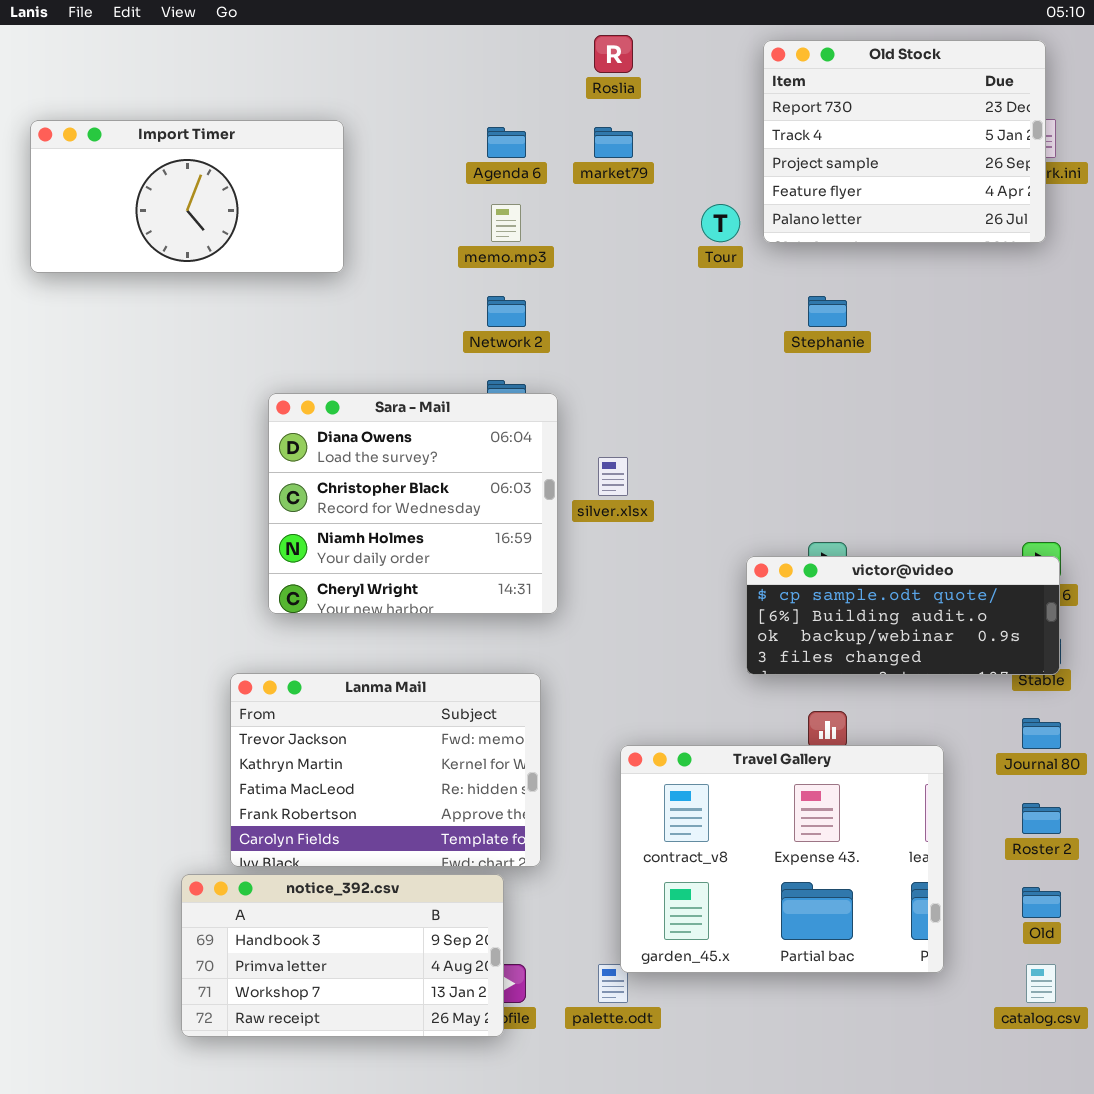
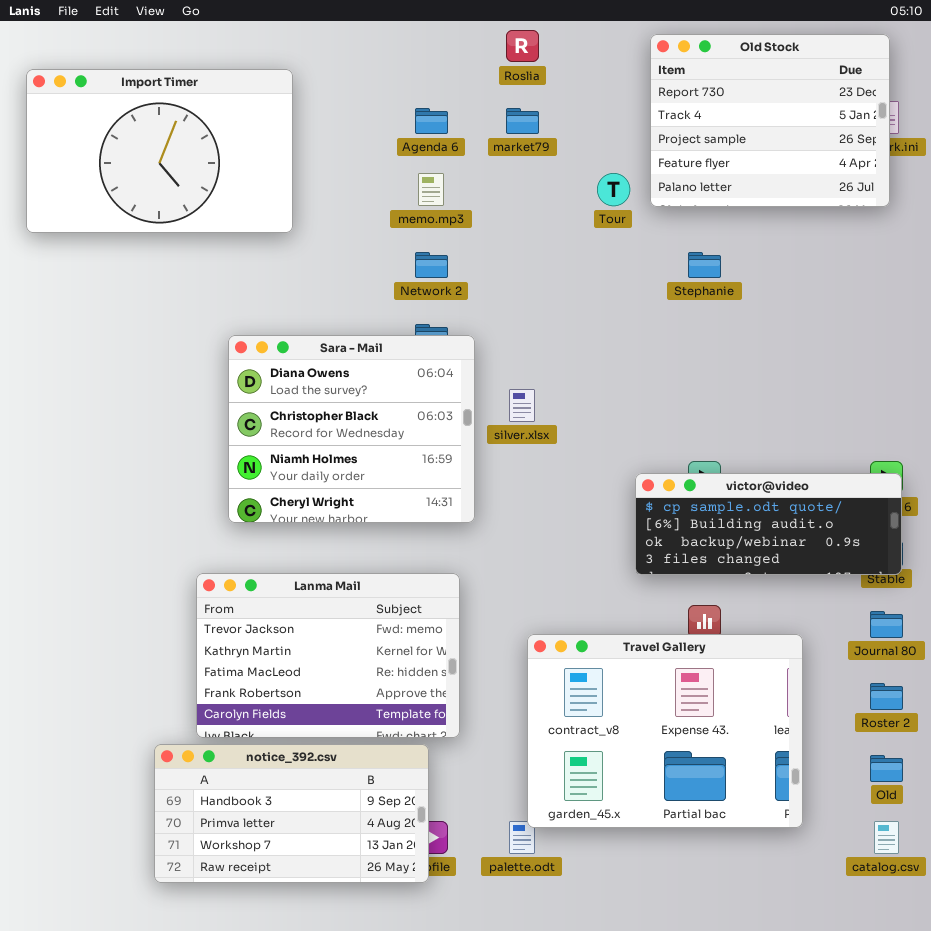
Import Timer: [30,120,344,273] -> [26,69,293,233], resized

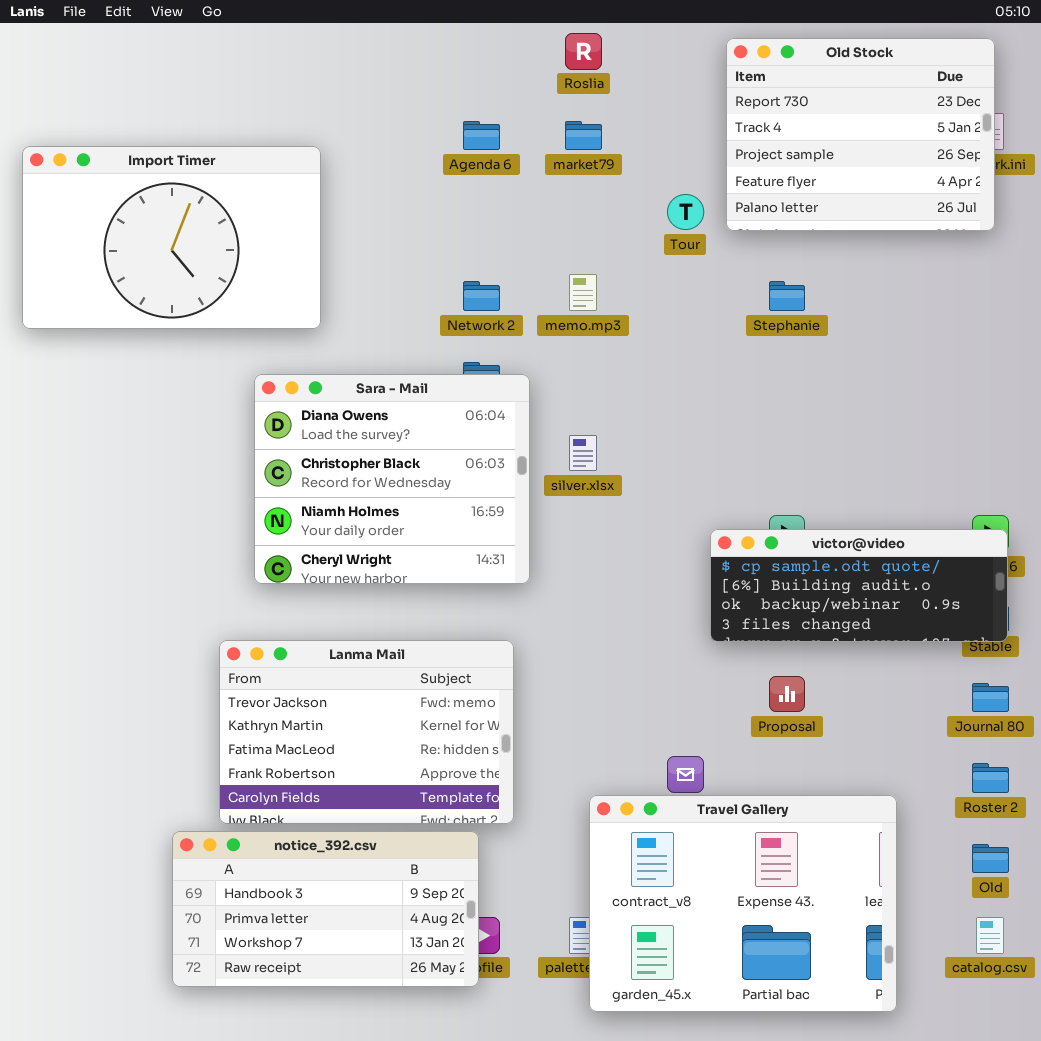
Import Timer: [26,69,293,233] -> [22,146,321,329], moved
memo.mp3: [418,173,444,206] -> [569,274,597,311], moved
Travel Gallery: [527,634,803,828] -> [589,795,897,1012], moved

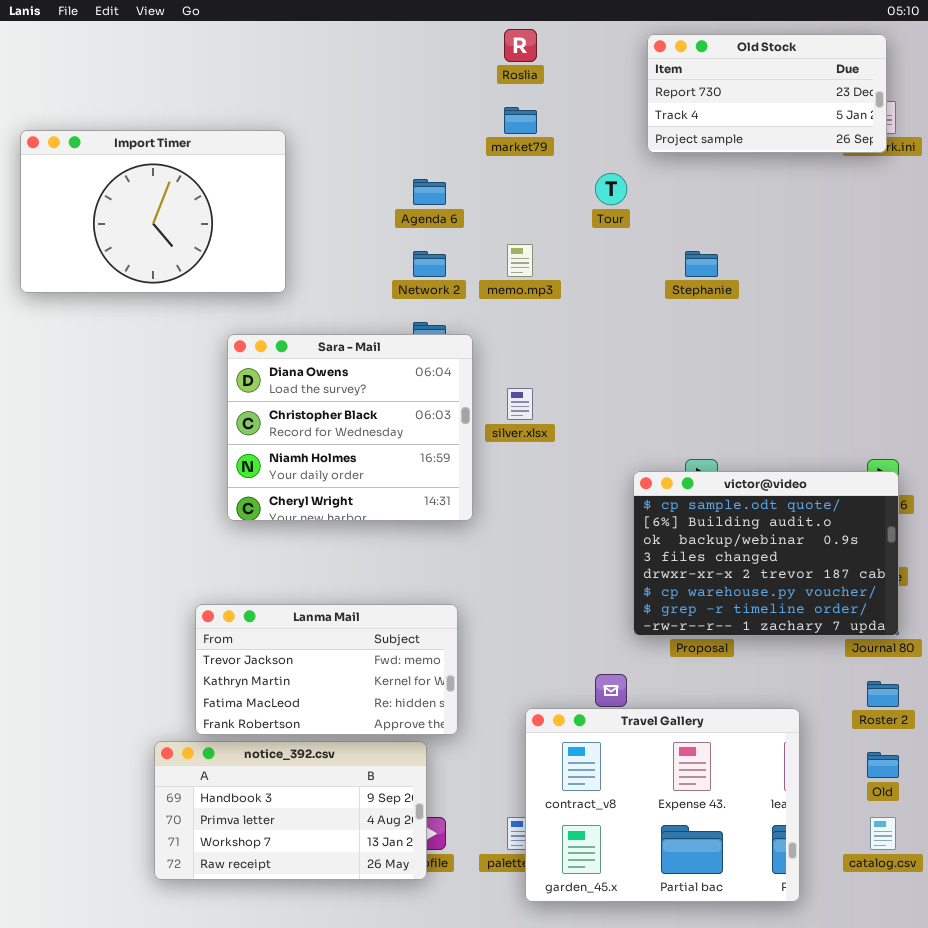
Old Stock: [726,38,995,231] -> [647,34,887,153], resized
Agenda 6: [463,121,500,150] -> [413,179,446,205], moved
victor@video: [710,529,1008,642] -> [633,471,899,636], resized
Lanma Mail: [219,640,514,824] -> [195,604,458,735], resized

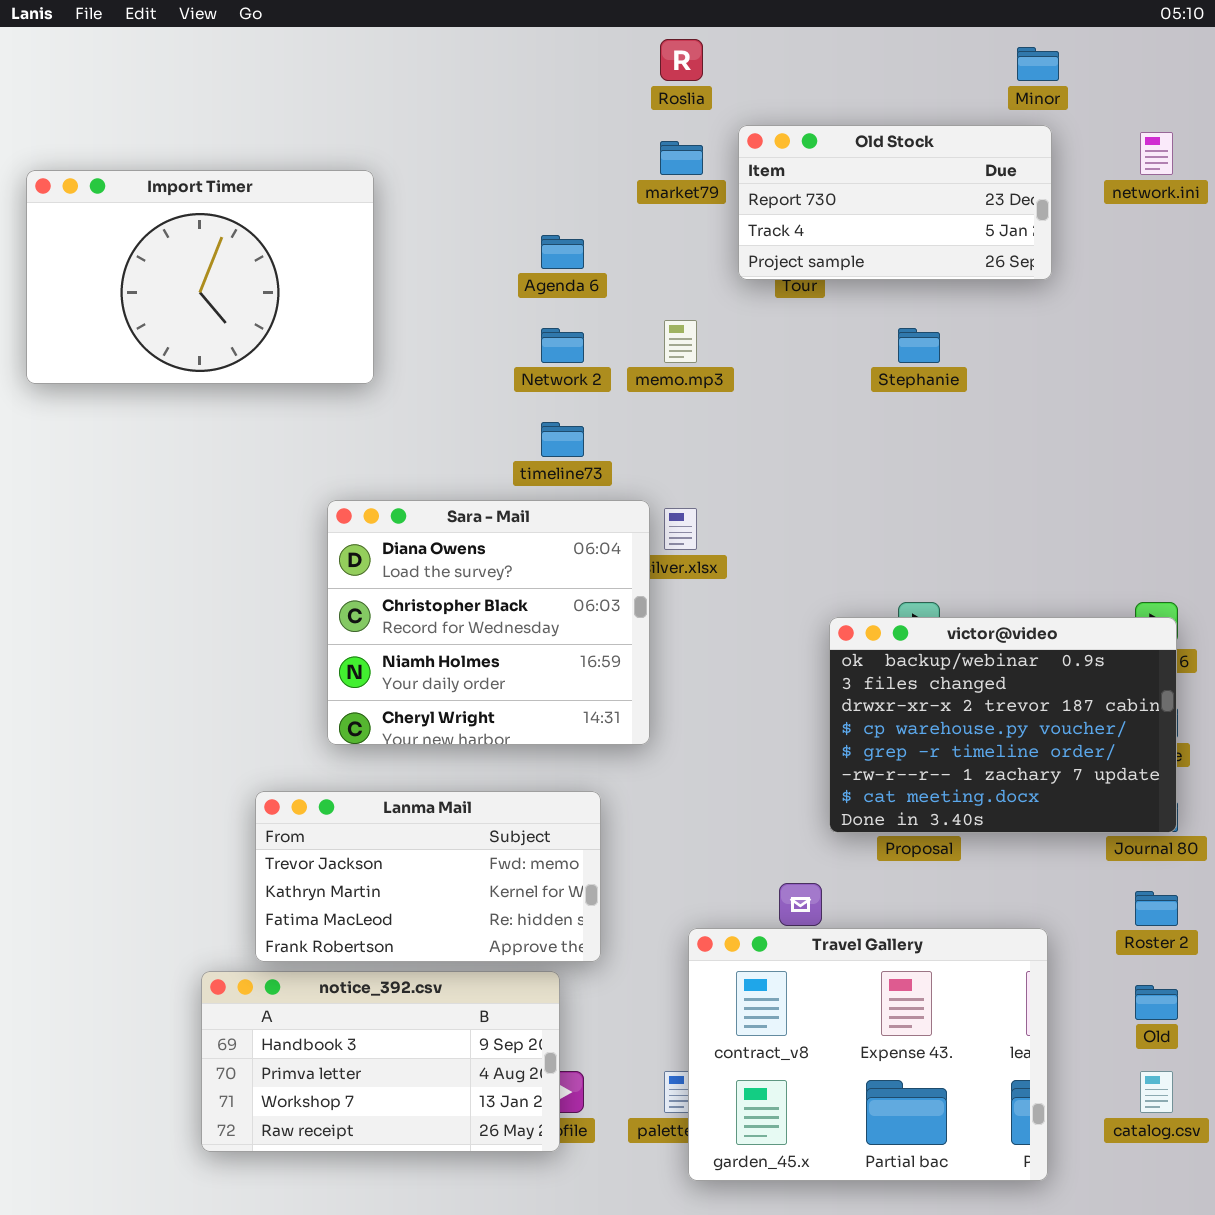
Old Stock: [647,34,887,153] -> [738,125,1052,280], moved
Sara - Mail: [227,334,473,521] -> [327,500,650,745], moved
victor@video: [633,471,899,636] -> [829,617,1177,833], scrolled down 2 rows

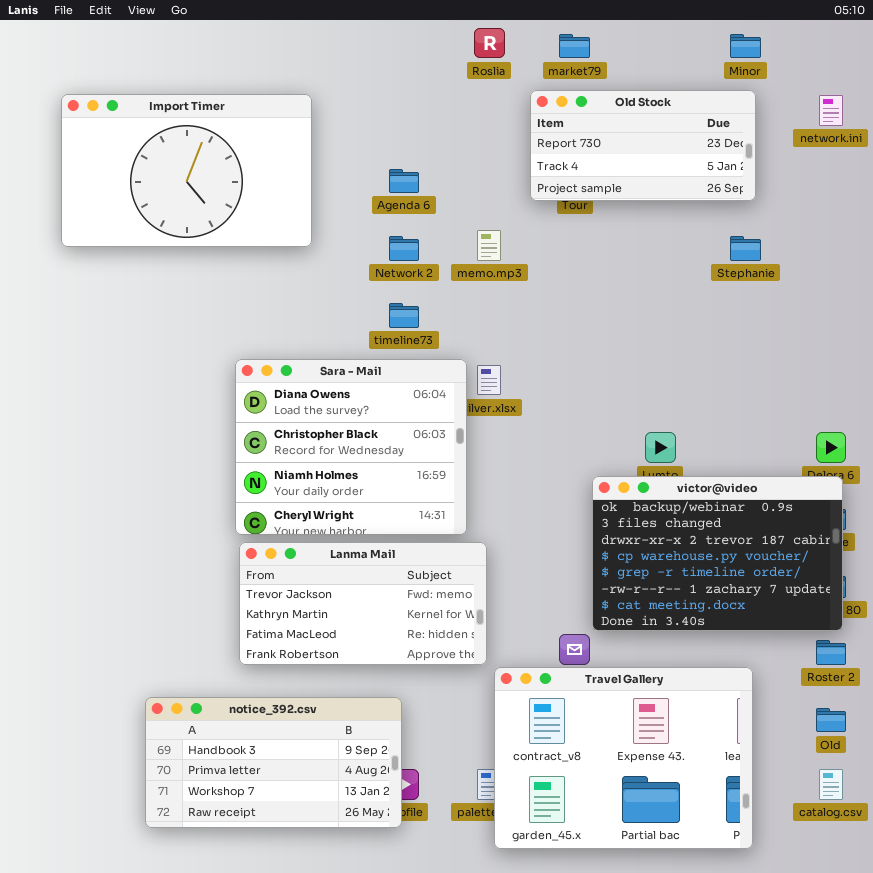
market79: [660,141,703,175] -> [559,34,590,58], moved
Import Timer: [26,170,374,384] -> [61,94,312,247], moved
Stephanie: [898,328,940,363] -> [730,236,761,261], moved
victor@video: [829,617,1177,833] -> [592,476,843,631], moved
Lanma Mail: [255,791,601,962] -> [239,542,487,665], moved

